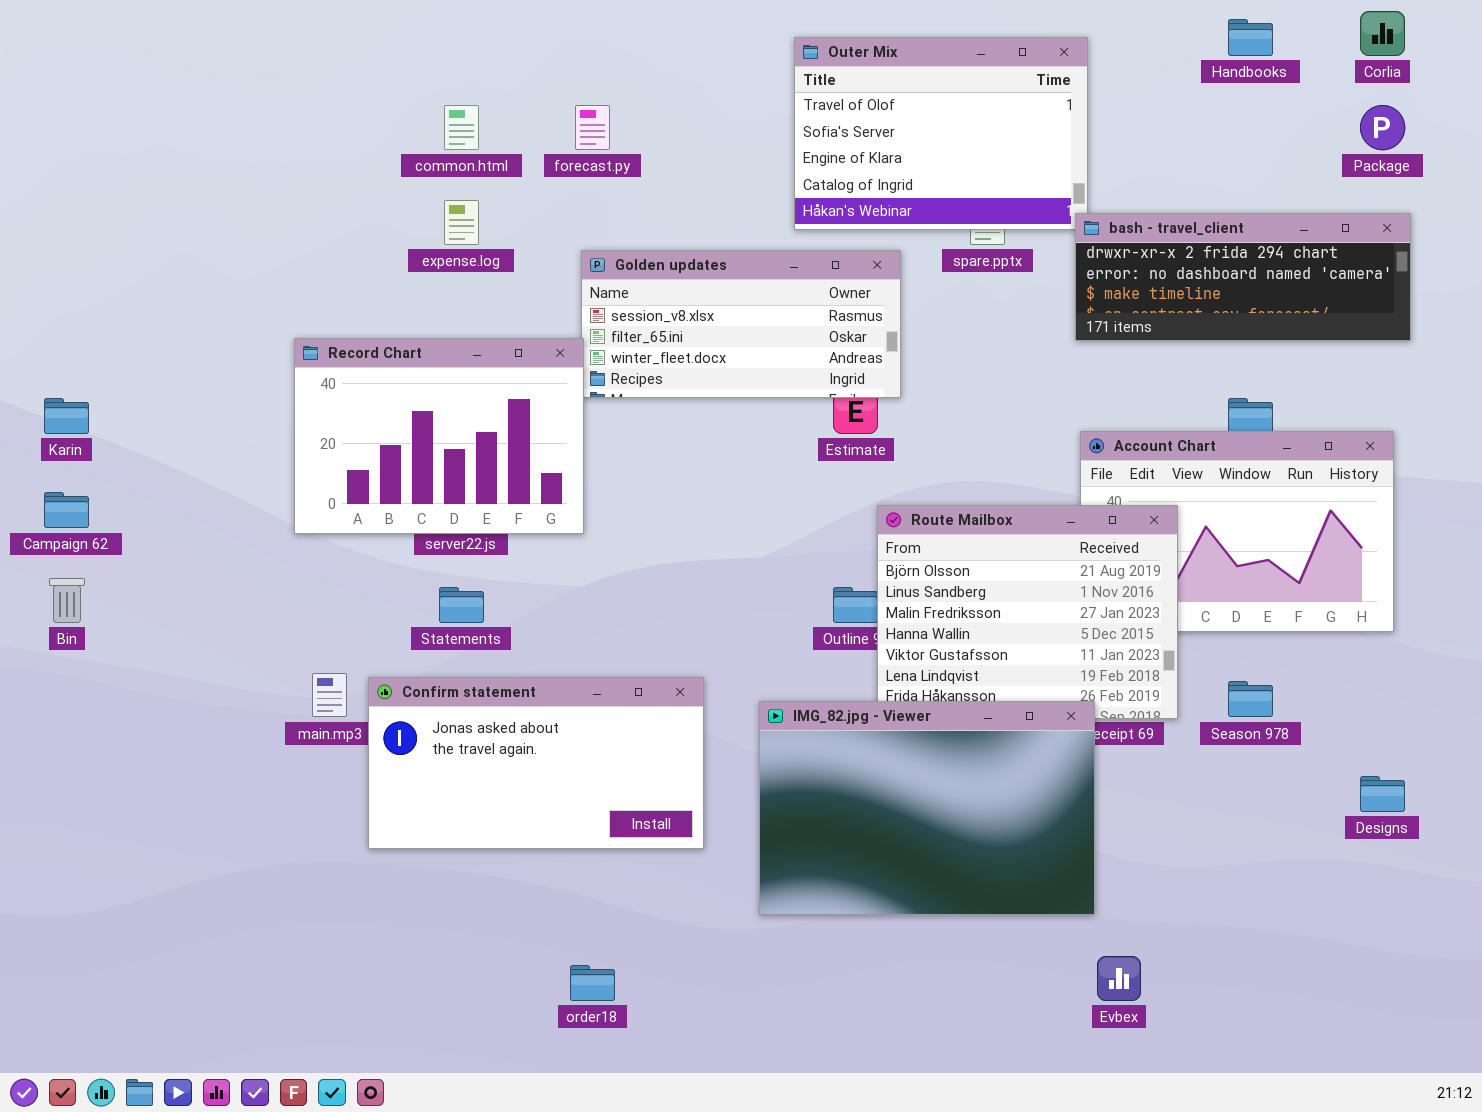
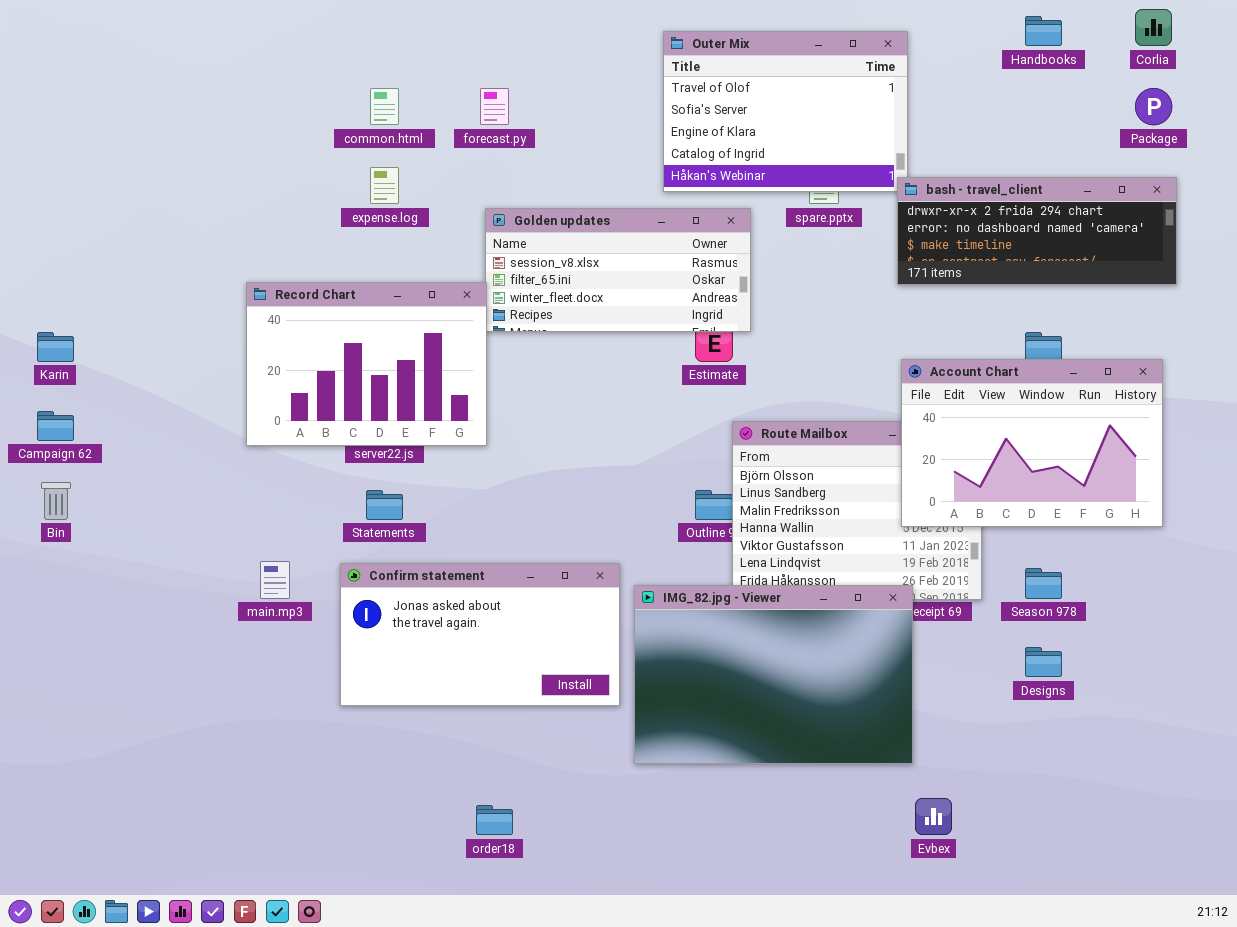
Account Chart: [1080,431,1394,632] -> [901,359,1163,527], raised
Confirm statement: [368,677,704,849] -> [340,563,620,706], moved
Designs: [1360,776,1405,812] -> [1025,647,1062,677], moved

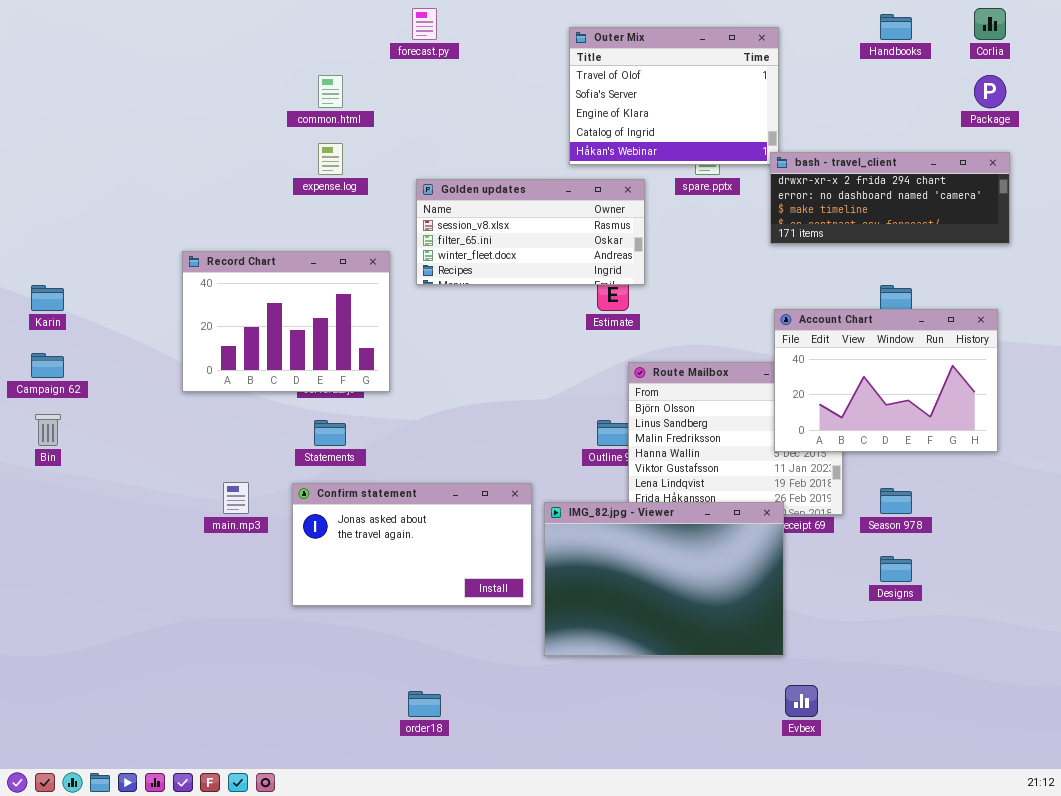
forecast.py: [480,88,509,125] -> [412,8,437,40], moved
Record Chart: [246,282,487,446] -> [182,251,390,392], moved

